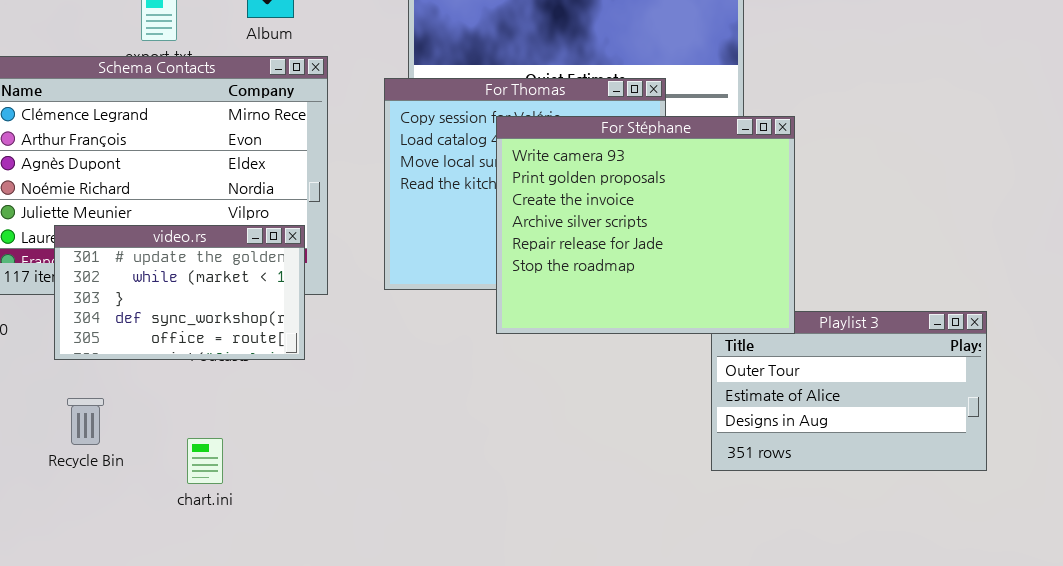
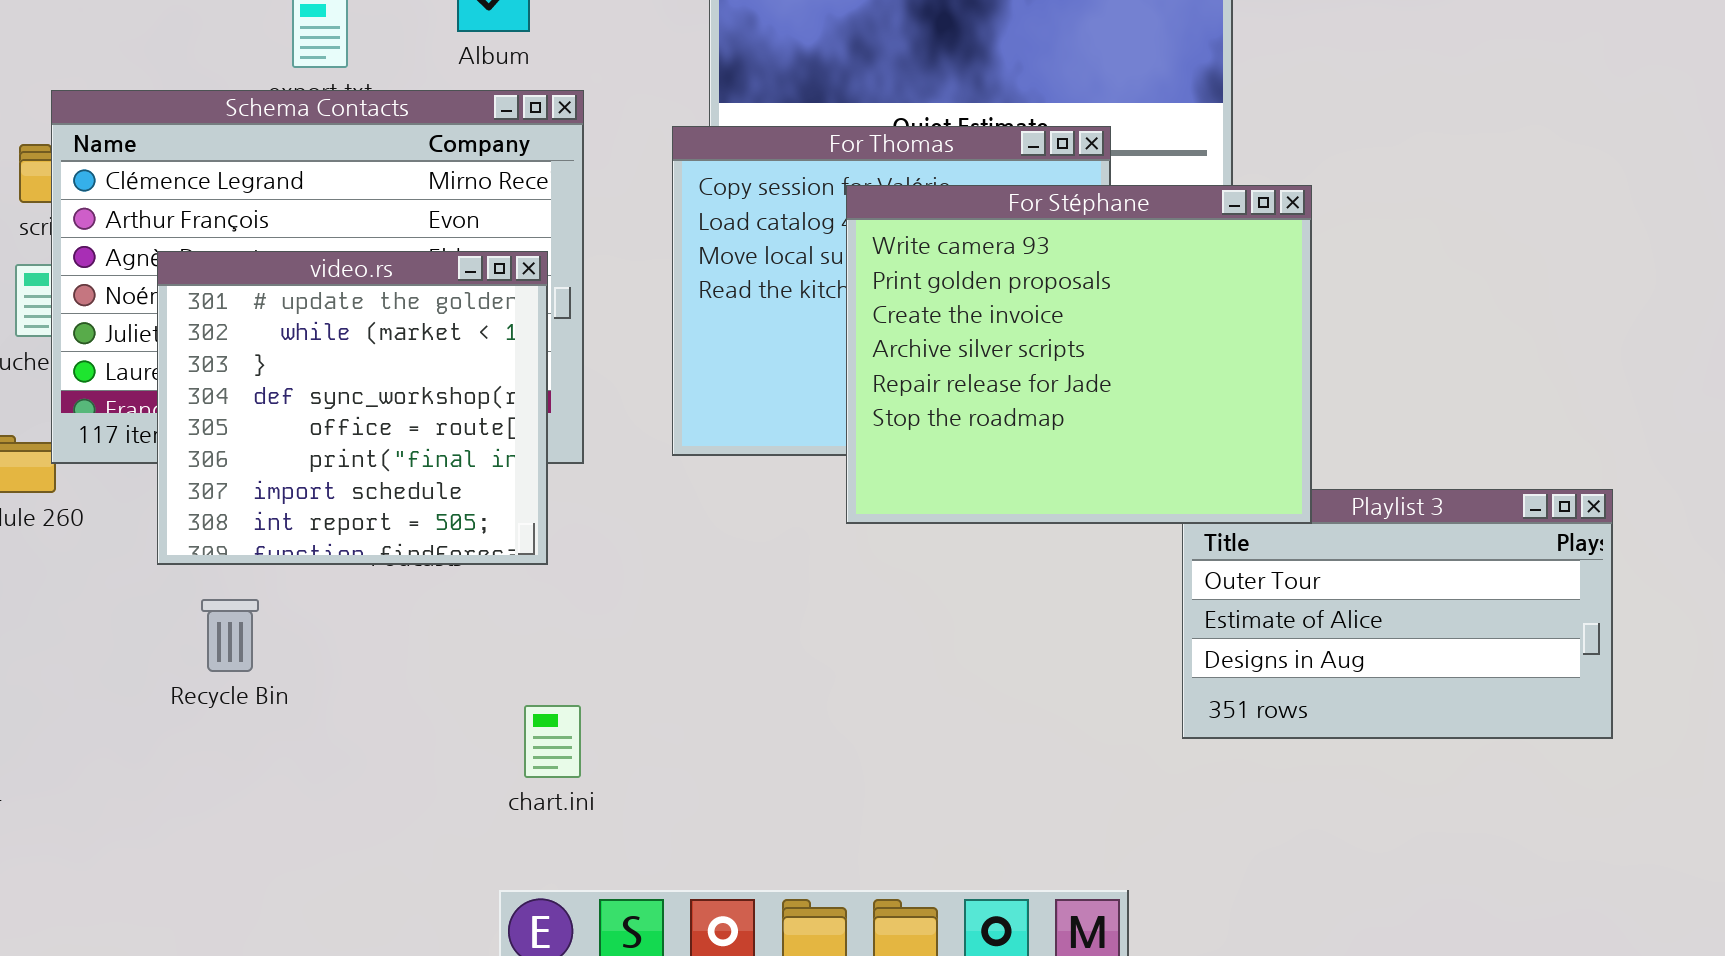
video.rs: [54,225,305,360] -> [157,251,548,565], resized
Recycle Bin: [67,398,104,445] -> [201,599,259,672], moved
chart.ini: [187,438,223,484] -> [524,705,581,778], moved

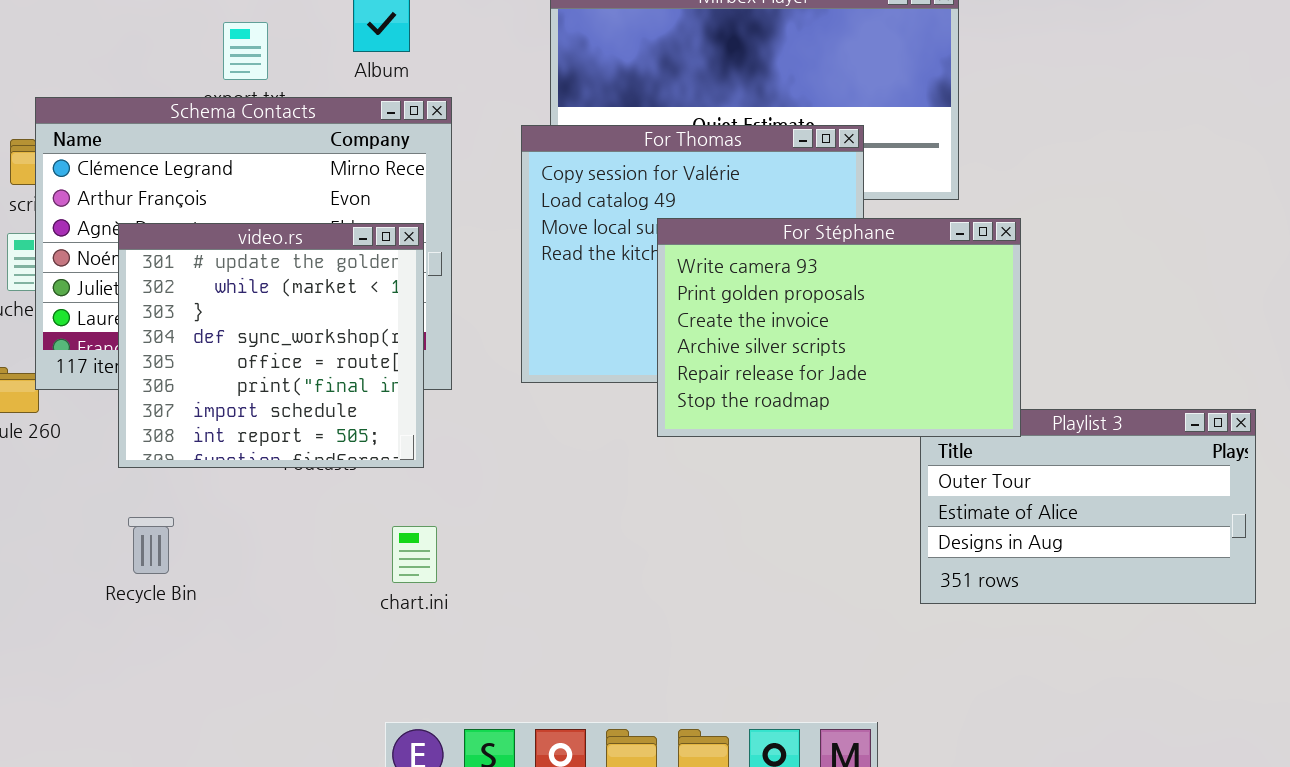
For Stéphane: [846,185,1312,524] -> [657,218,1021,437], resized
Recycle Bin: [201,599,259,672] -> [128,517,174,574], moved
chart.ini: [524,705,581,778] -> [392,526,437,583], moved

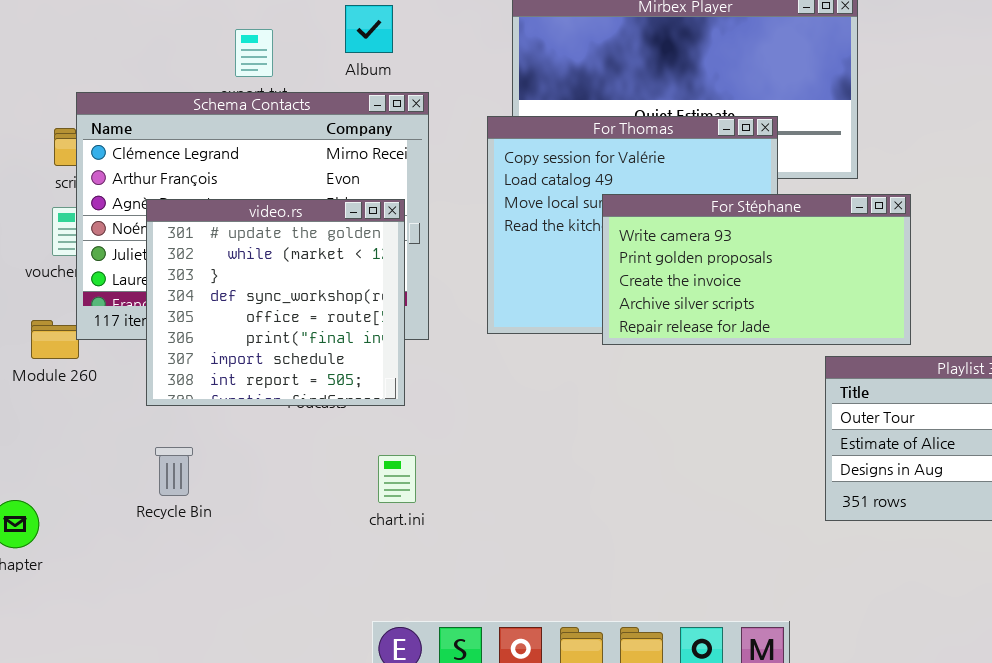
For Stéphane: [657,218,1021,437] -> [602,194,911,345], resized

